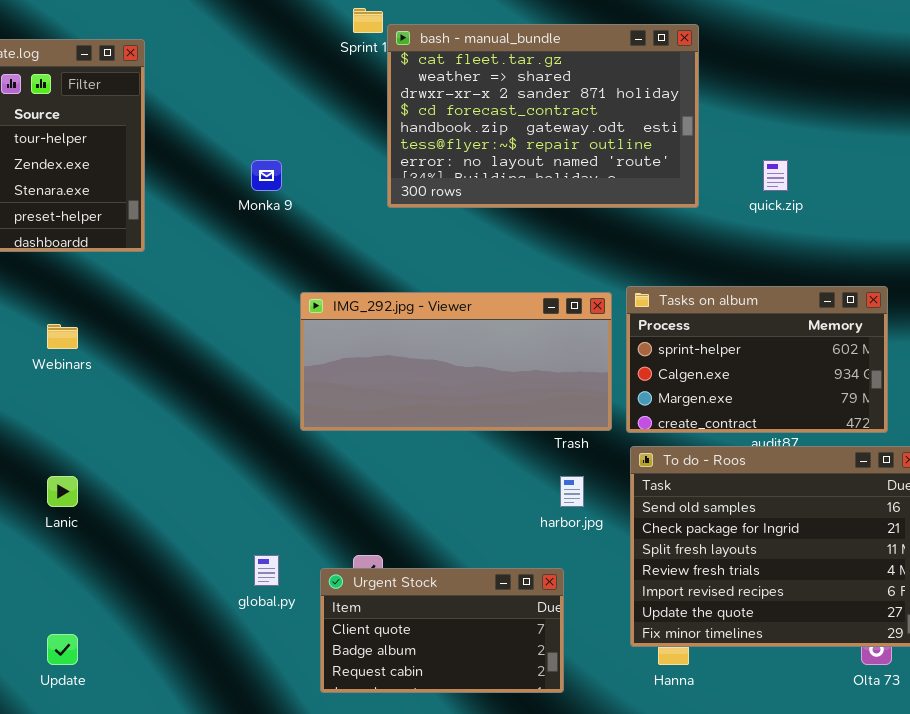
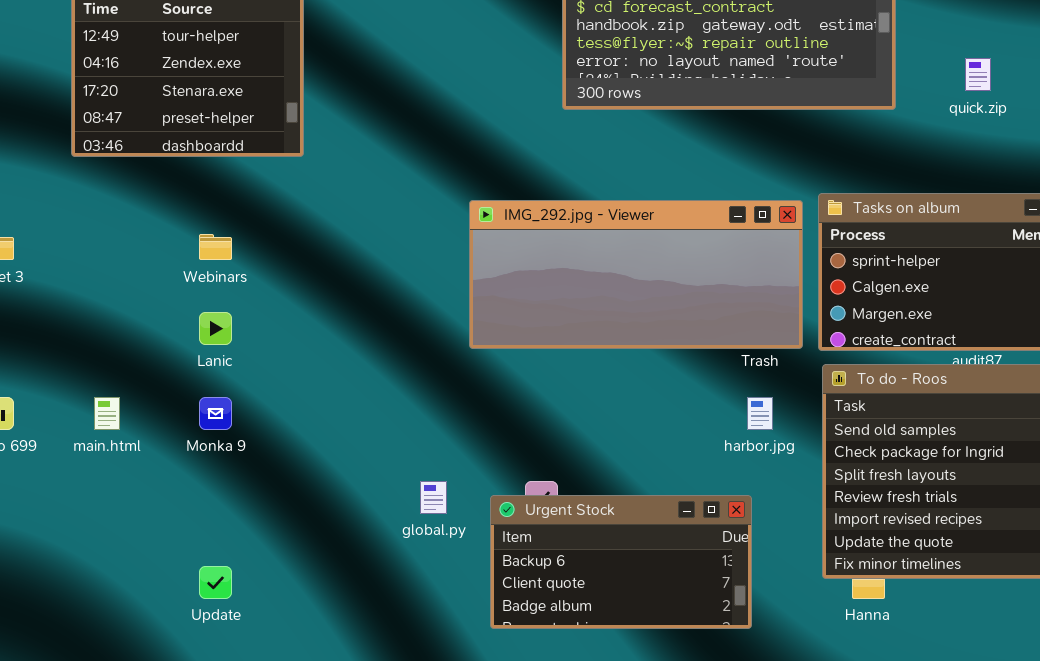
Monka 9: [251,160,282,191] -> [199,397,232,430], moved
Lanic: [47,476,78,507] -> [199,312,232,345], moved
Urgent Stock: [320,568,564,693] -> [490,495,752,629], scrolled up 1 row

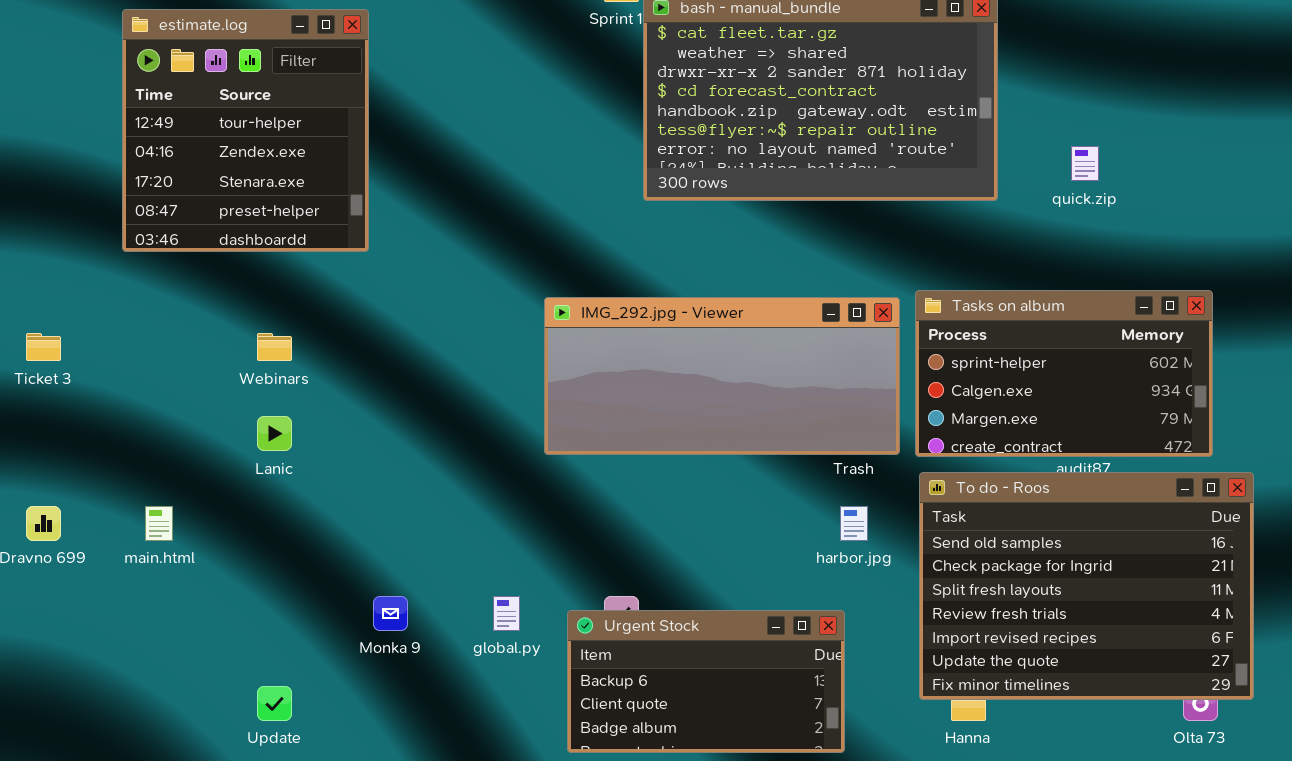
Monka 9: [199,397,232,430] -> [373,596,408,631], moved

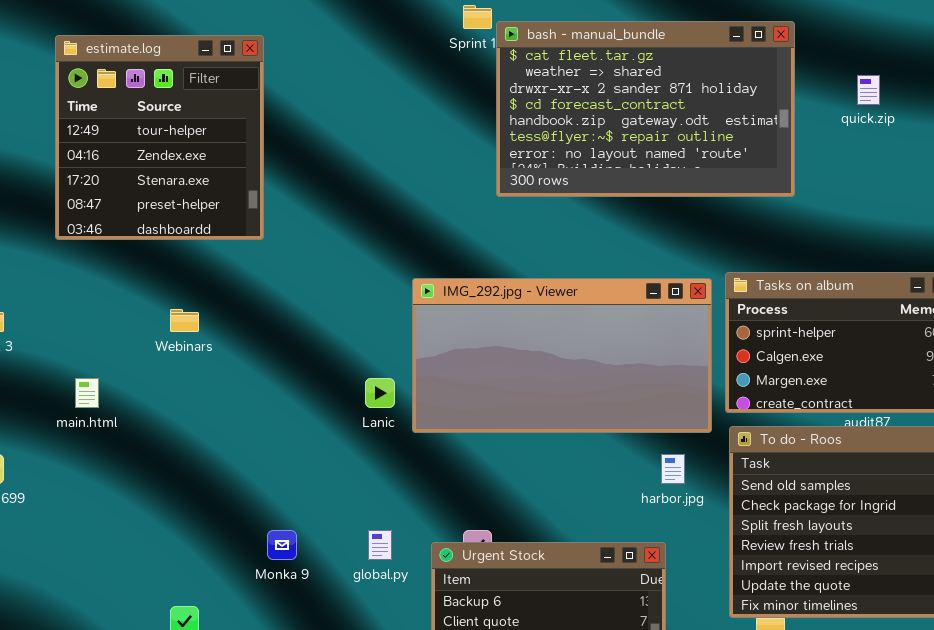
quick.zip: [1071,146,1099,181] -> [857,75,880,105], moved
IMG_292.jpg - Viewer: [544,297,900,455] -> [412,278,712,433], resized
Lanic: [257,416,292,451] -> [365,378,395,408], moved
main.html: [145,506,173,541] -> [75,378,99,408], moved

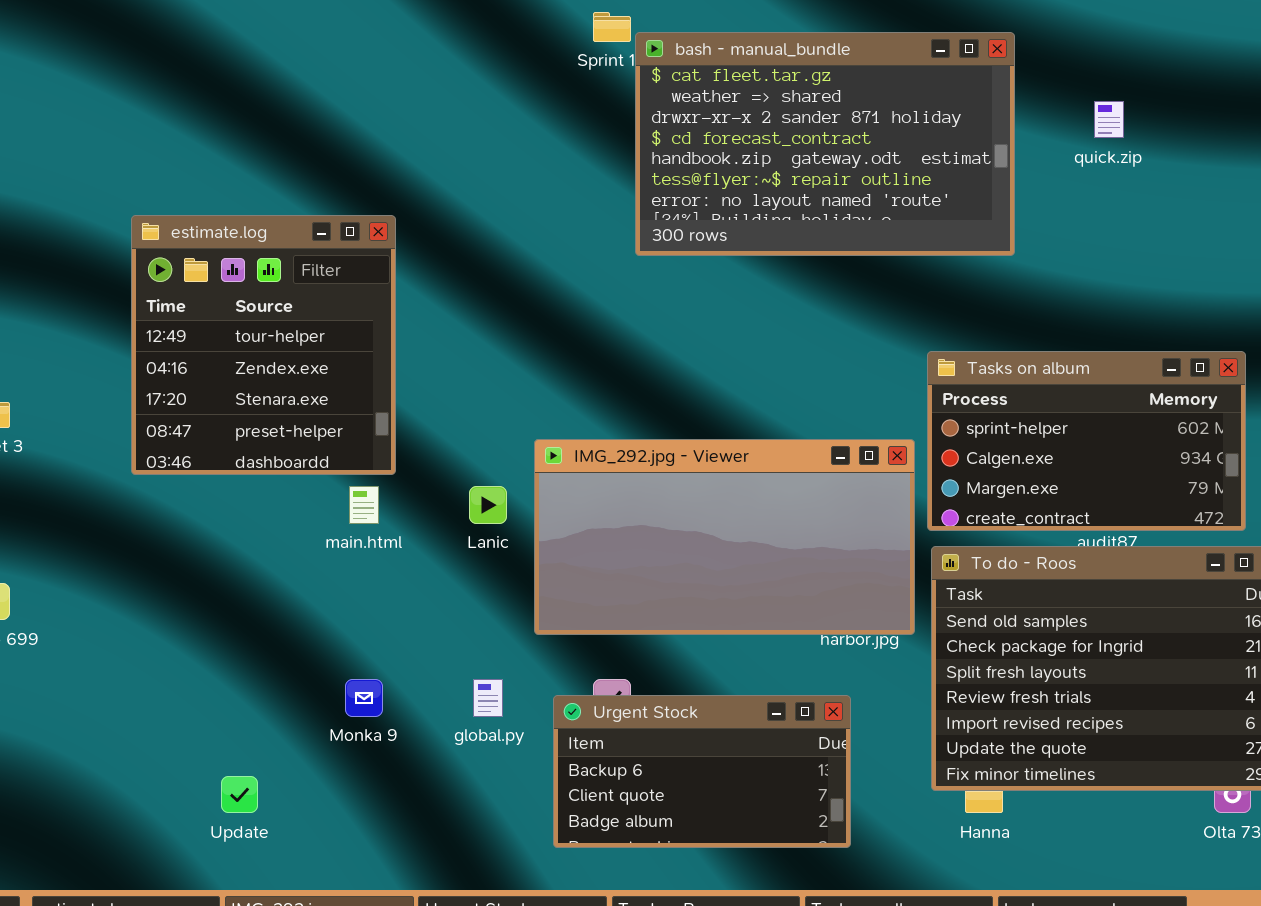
estimate.log: [55,35,264,240] -> [131,215,396,475], moved
IMG_292.jpg - Viewer: [412,278,712,433] -> [534,439,915,635], moved
main.html: [75,378,99,408] -> [349,486,379,524], moved

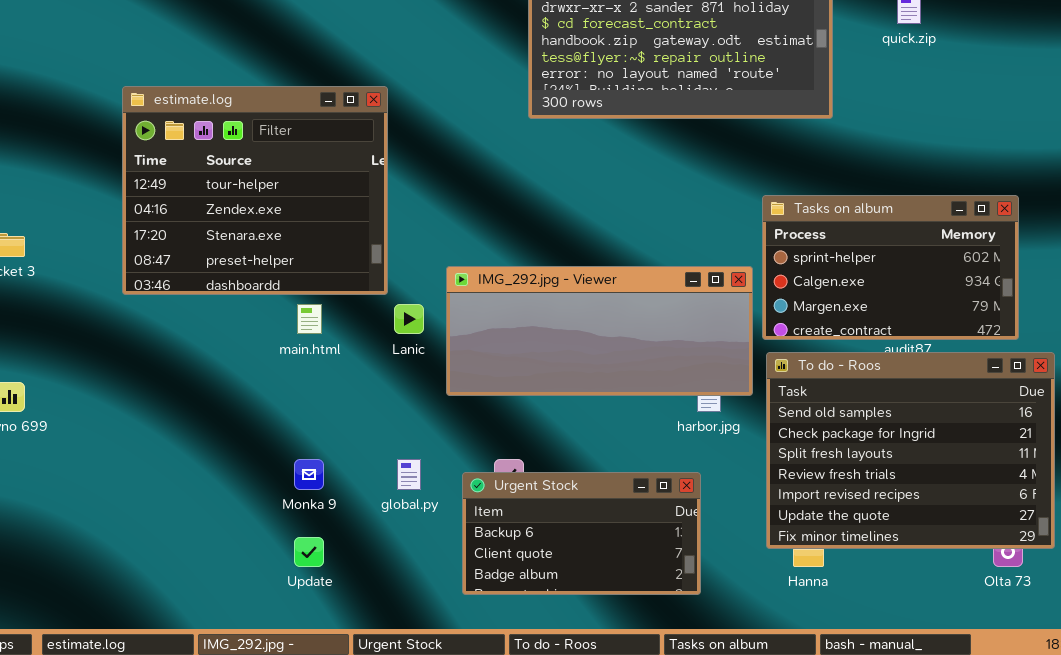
estimate.log: [131,215,396,475] -> [122,86,388,295], resized
IMG_292.jpg - Viewer: [534,439,915,635] -> [446,266,753,396], resized
Update: [221,776,258,813] -> [294,537,324,567], moved

